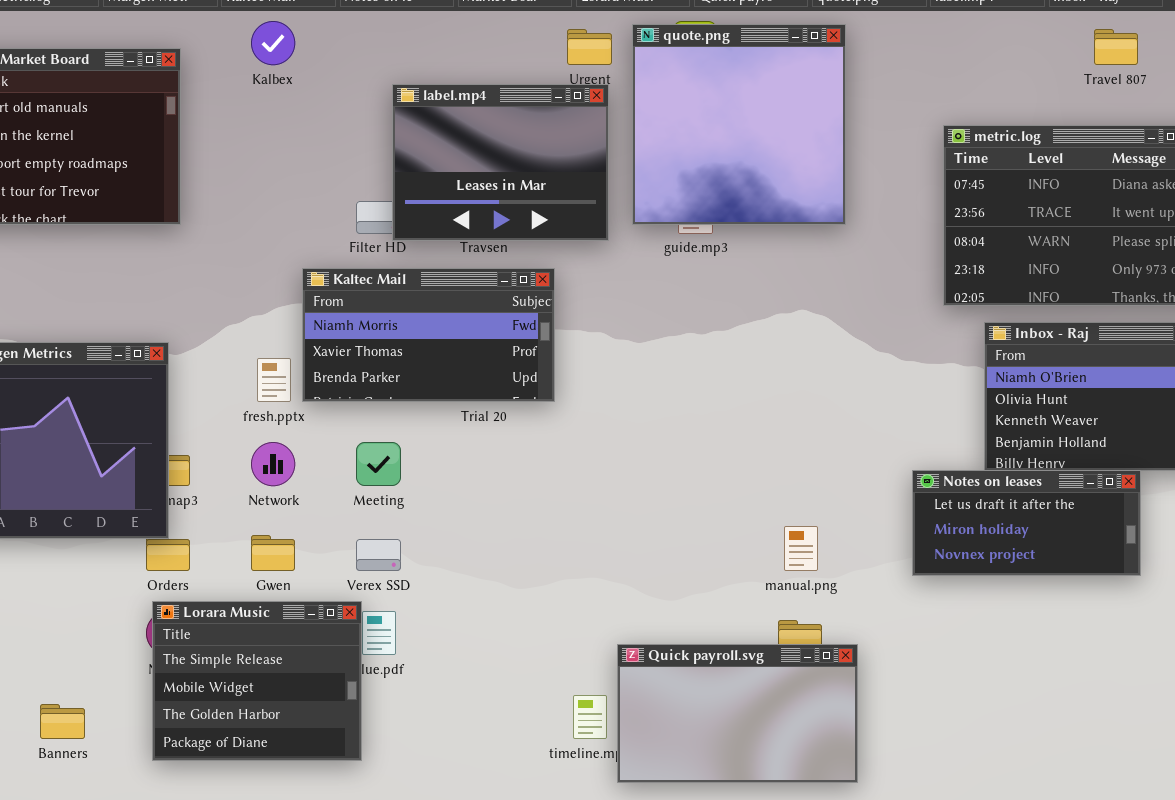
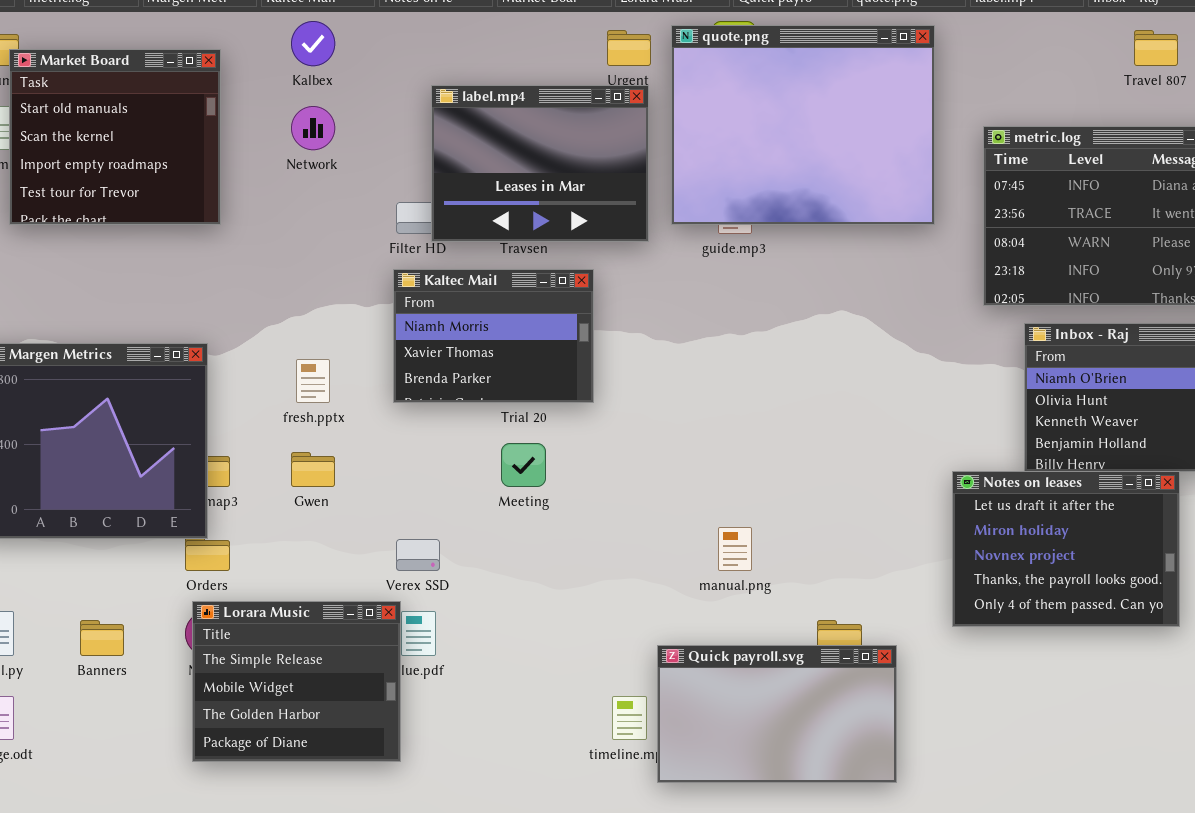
quote.png: [632,24,846,225] -> [671,25,935,225], resized
Kaltec Mail: [302,268,555,402] -> [393,269,594,403], resized
Network: [251,442,295,486] -> [291,106,335,150], moved
Meeting: [356,442,401,486] -> [501,443,546,487], moved
Notes on leases: [912,470,1141,576] -> [952,471,1180,627], resized
manual.png: [784,526,818,571] -> [718,527,752,571], moved
Gwen: [251,535,295,571] -> [291,452,335,487], moved
Banners: [40,704,85,739] -> [80,620,124,656], moved

